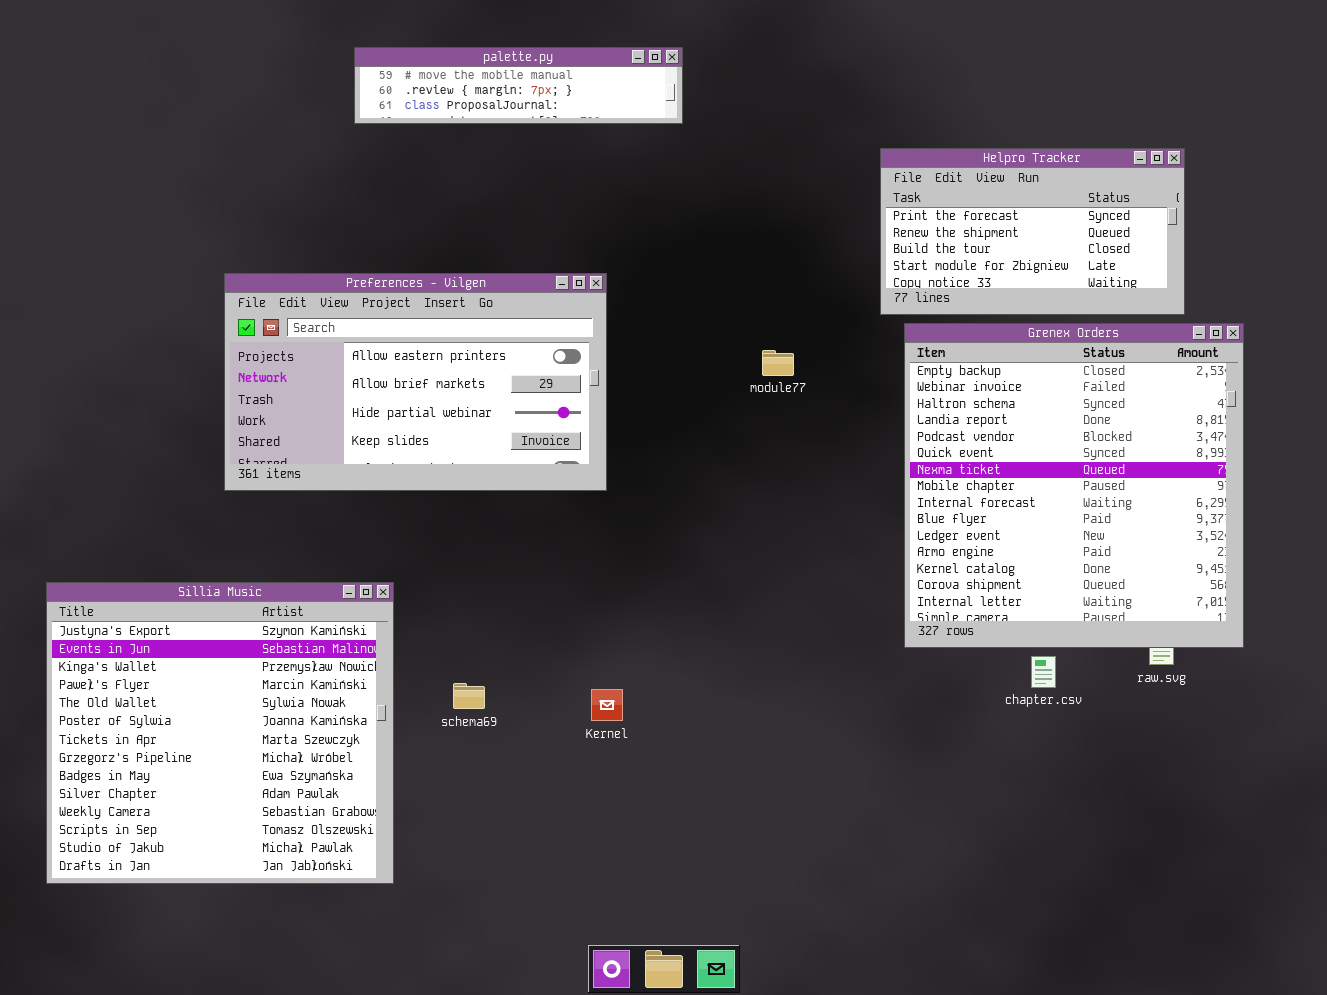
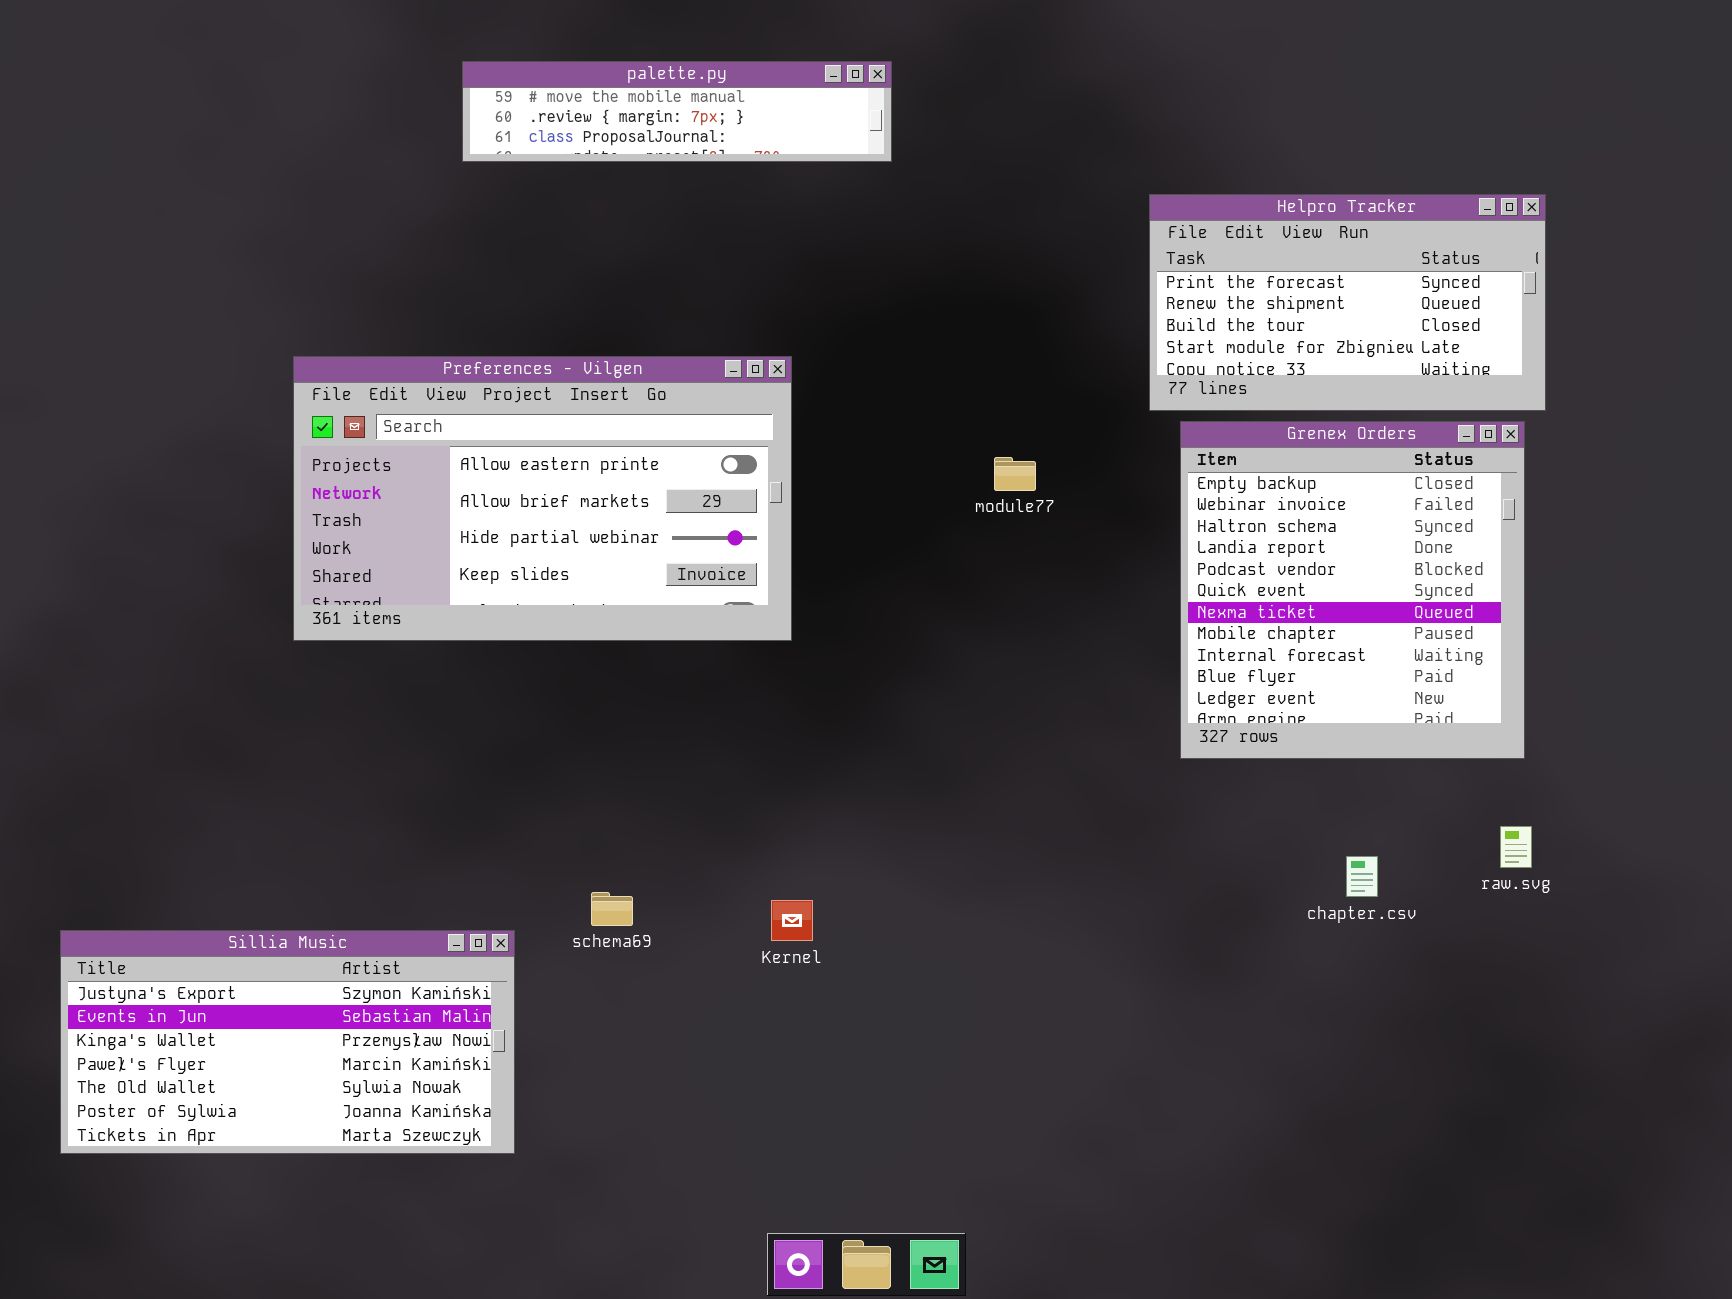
Grenex Orders: [904,323,1244,648] -> [1180,421,1525,759], resized
Sillia Music: [46,582,394,884] -> [60,930,515,1154], resized

